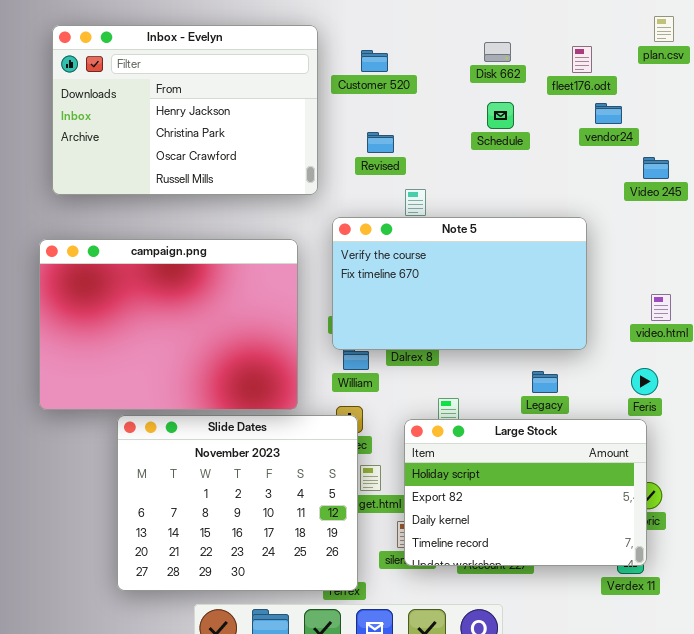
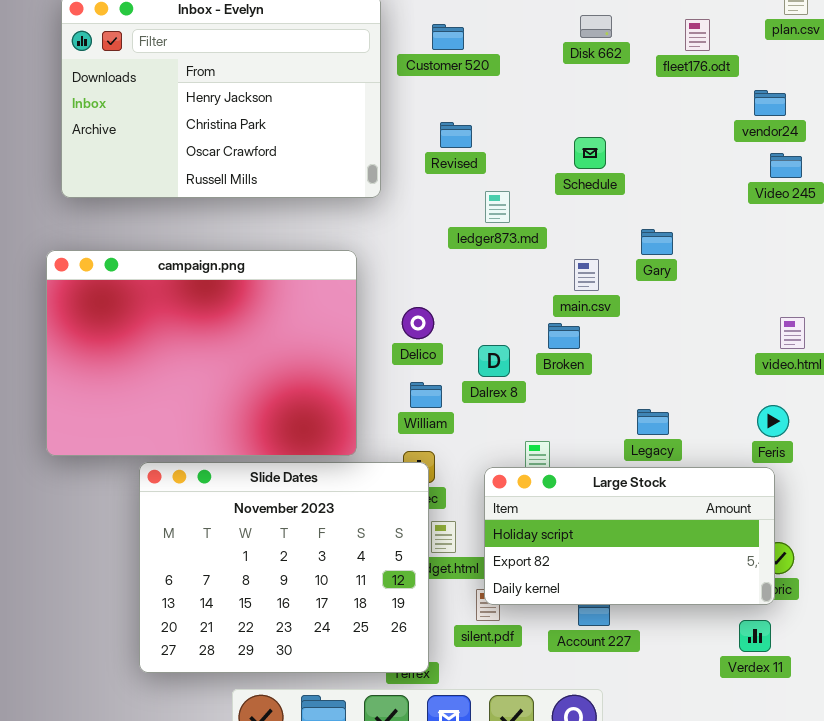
Schedule: [487,102,514,129] -> [574,137,606,169], moved
vendor24: [595,103,622,124] -> [754,90,786,116], moved
Note 5: [332,217,587,350] -> none, closed
Large Stock: [404,419,647,566] -> [484,467,775,605], resized

